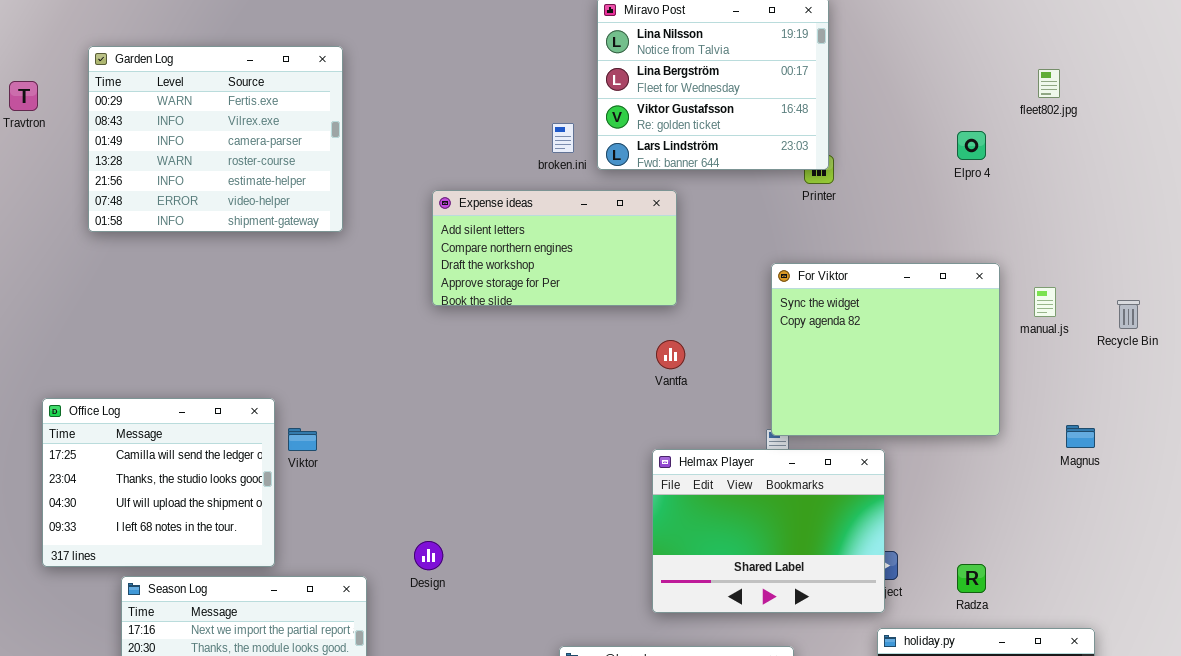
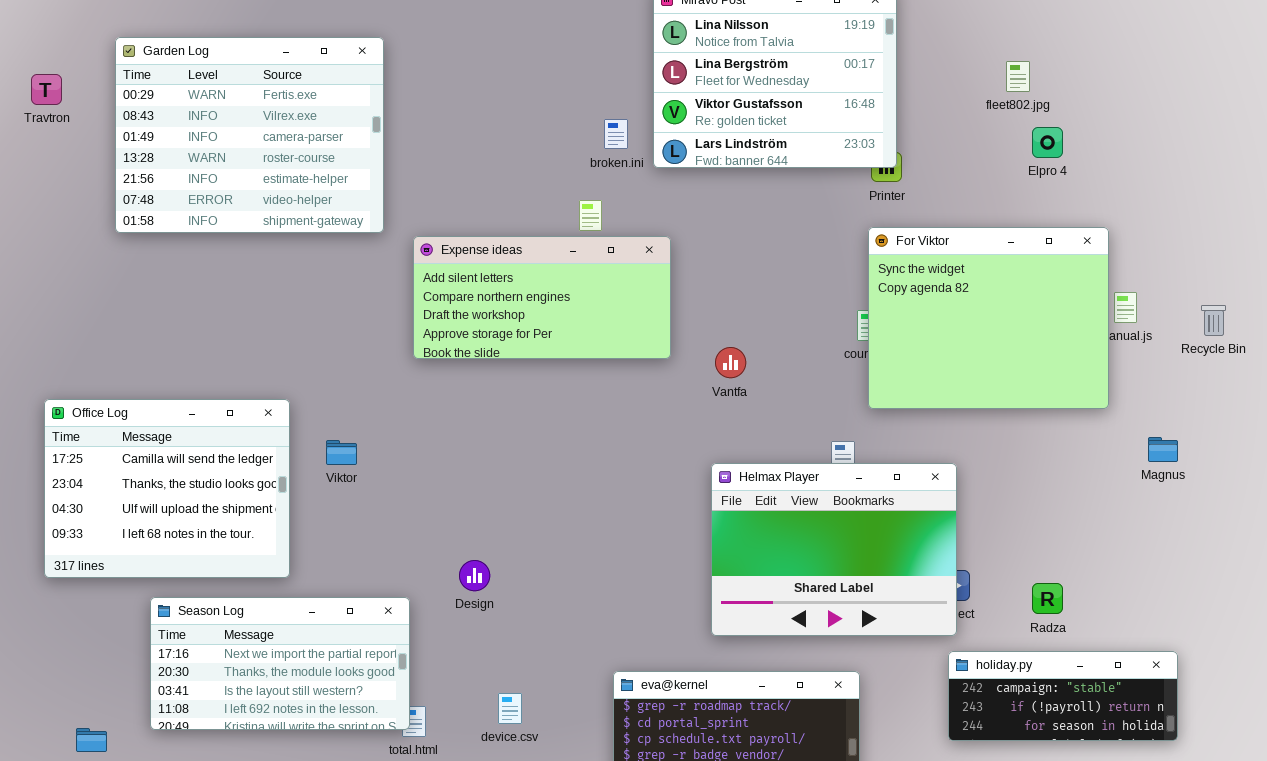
fleet802.jpg: [1038,69,1060,98] -> [1006,61,1030,92], moved
Expense ideas: [432,190,677,306] -> [413,236,671,359], moved
For Viktor: [771,263,1000,436] -> [868,227,1109,409], moved
Office Log: [42,398,275,567] -> [44,399,290,578], moved

